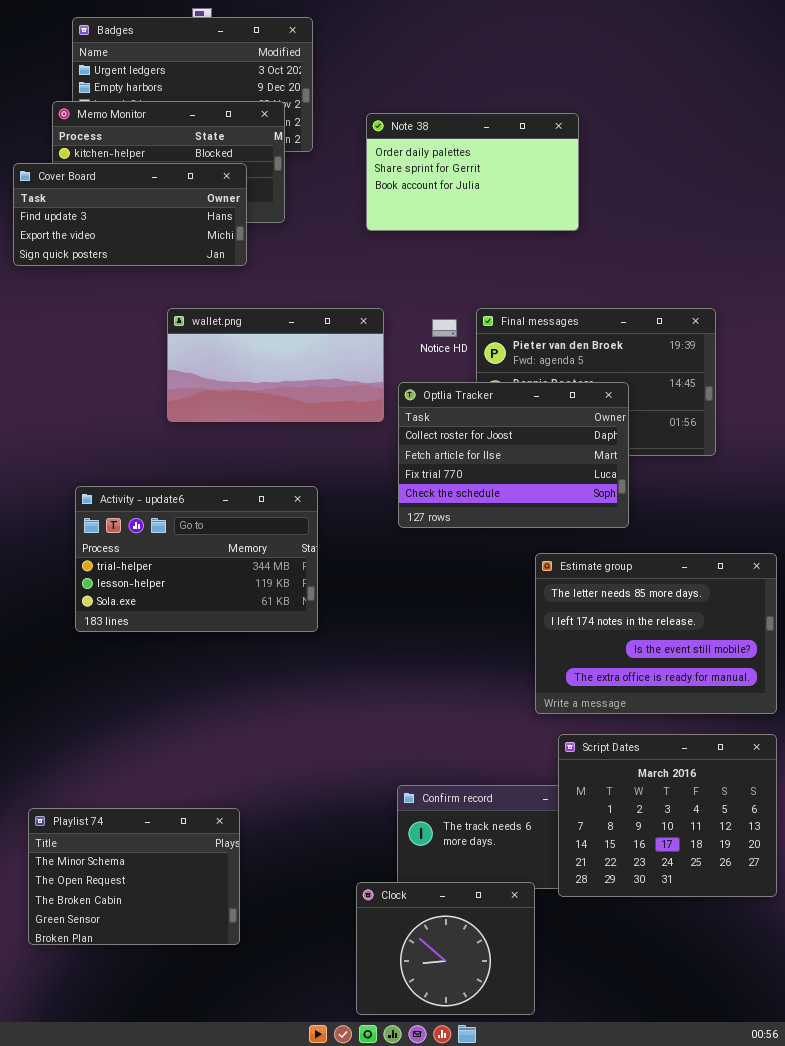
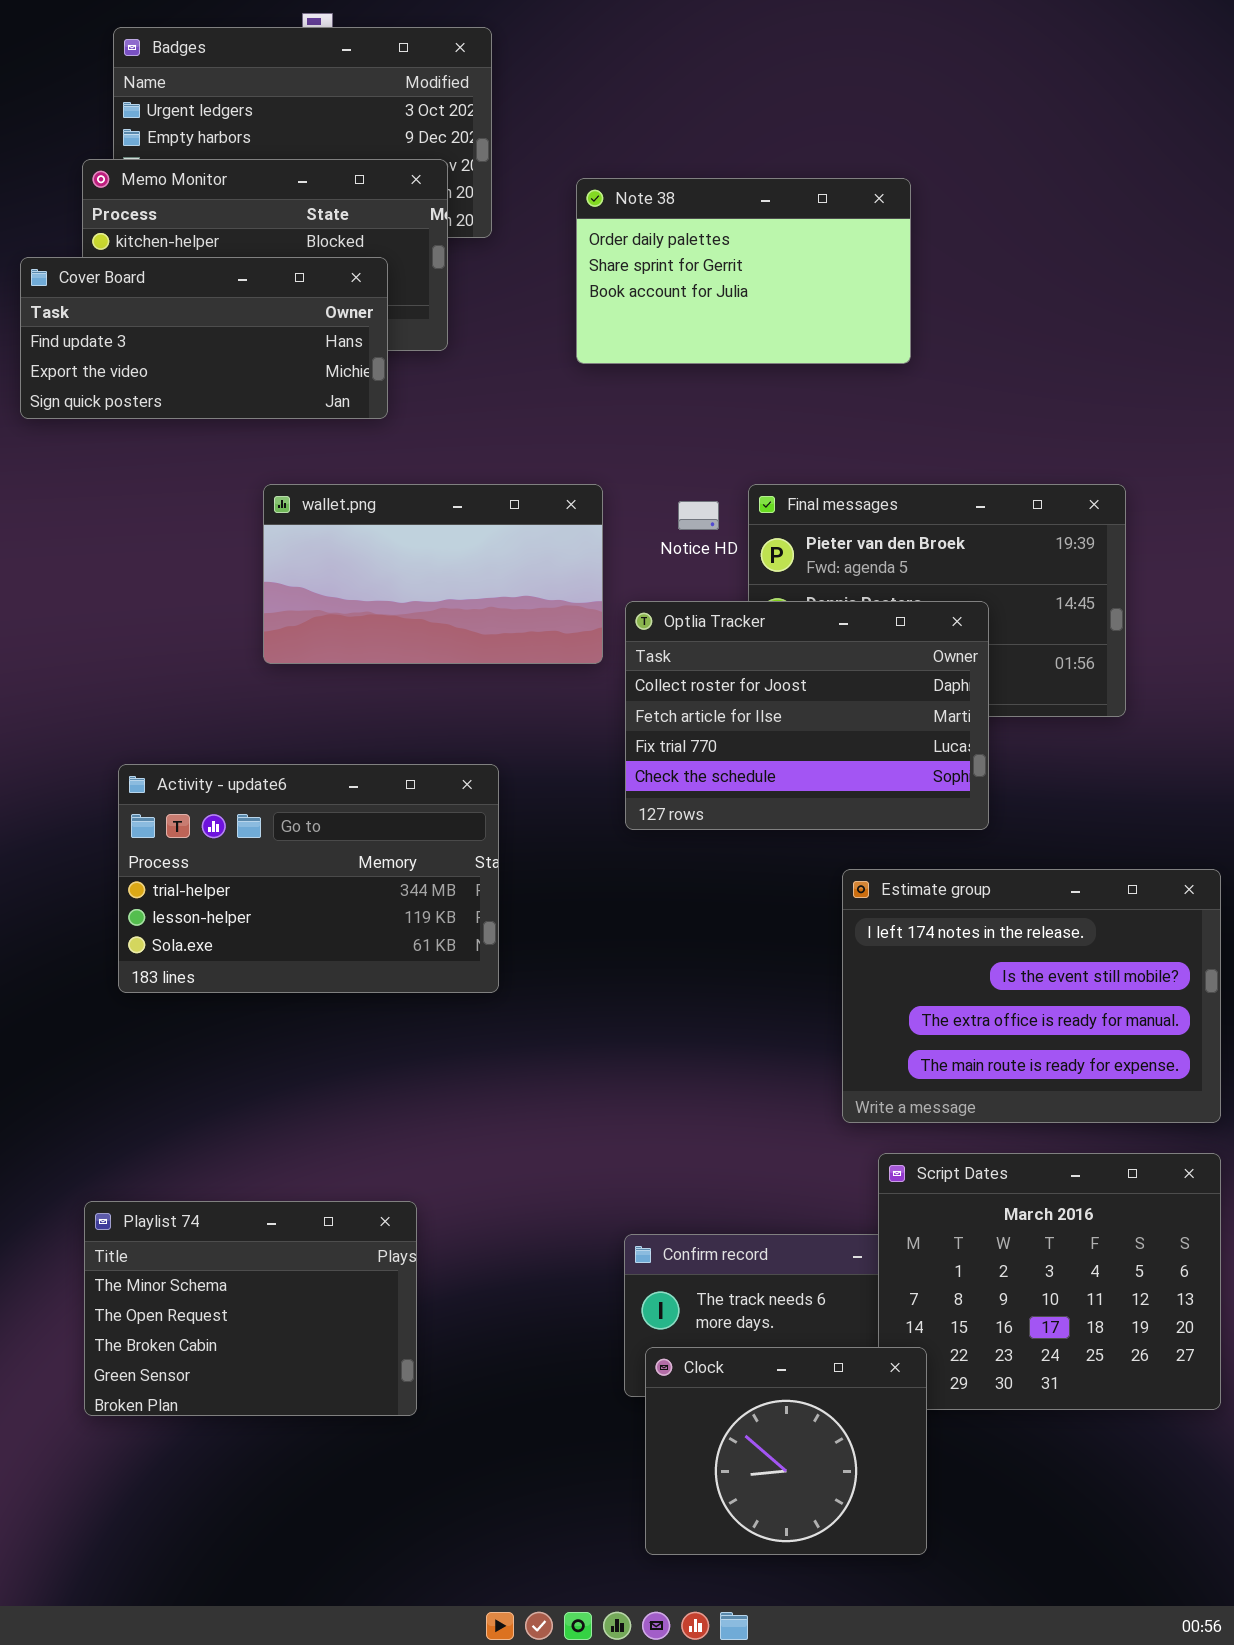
Estimate group: [535,553,777,714] -> [842,869,1221,1123], scrolled down 1 row
Playlist 74: [28,808,240,945] -> [84,1201,417,1416], moved
Clock: [356,882,535,1015] -> [645,1347,927,1555], moved

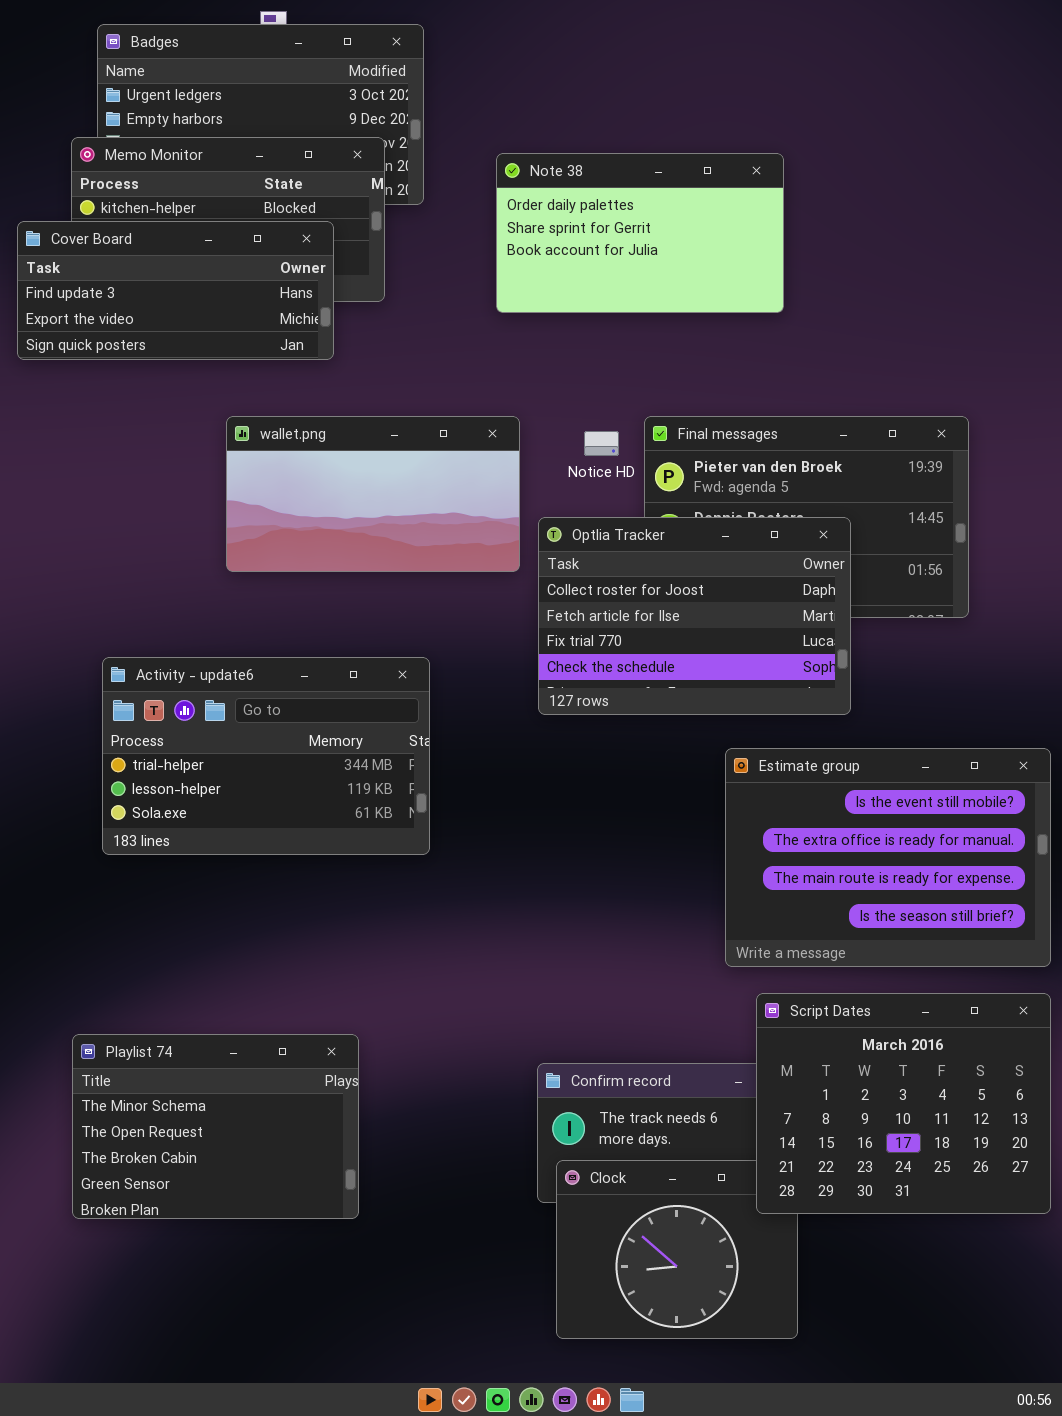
Estimate group: [842,869,1221,1123] -> [725,748,1051,967], scrolled down 1 row
Script Dates: [878,1153,1221,1410] -> [756,993,1051,1214], raised

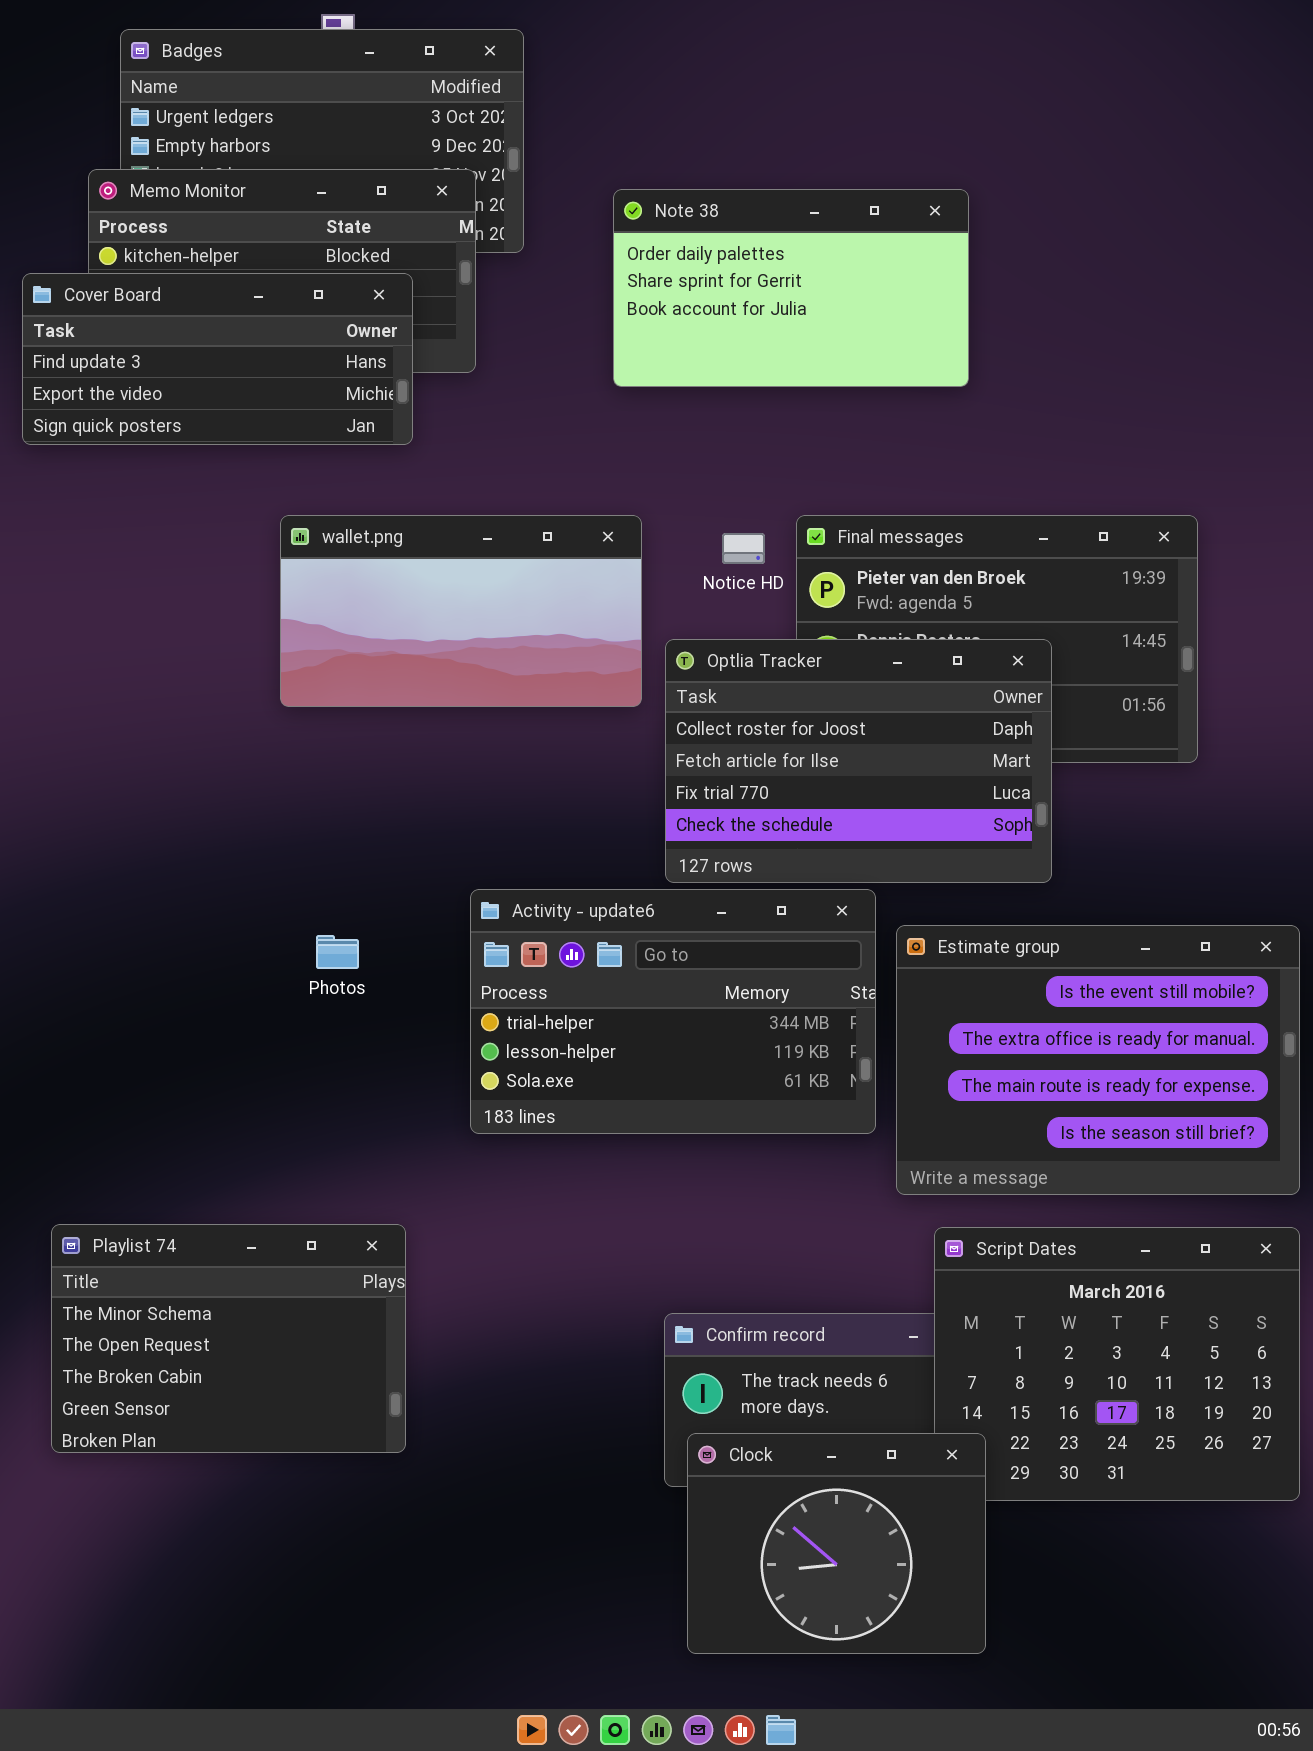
Activity - update6: [102,657,430,855] -> [470,889,876,1134], moved
Playlist 74: [72,1034,359,1219] -> [51,1224,406,1453], moved
Clock: [556,1160,798,1339] -> [687,1433,986,1654], raised

